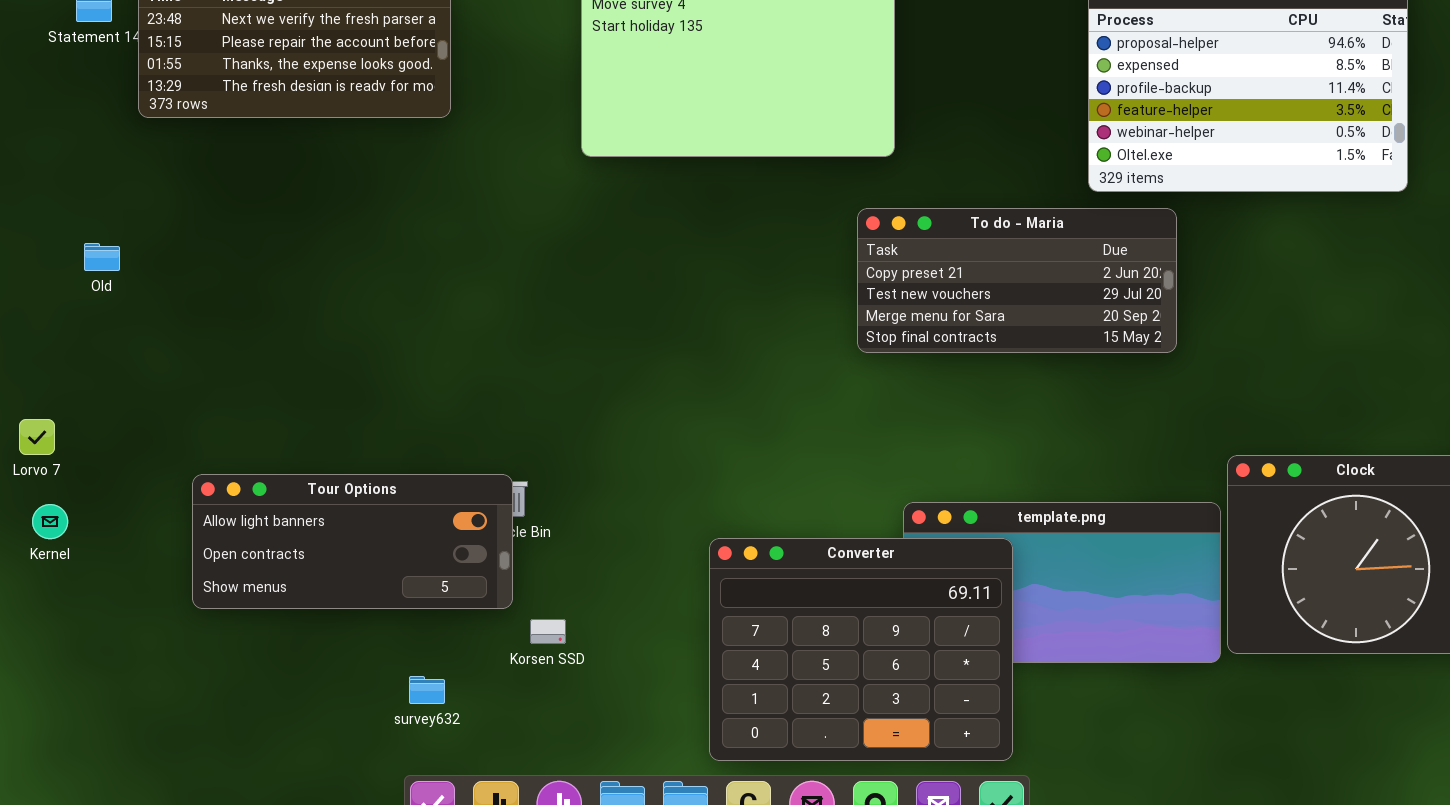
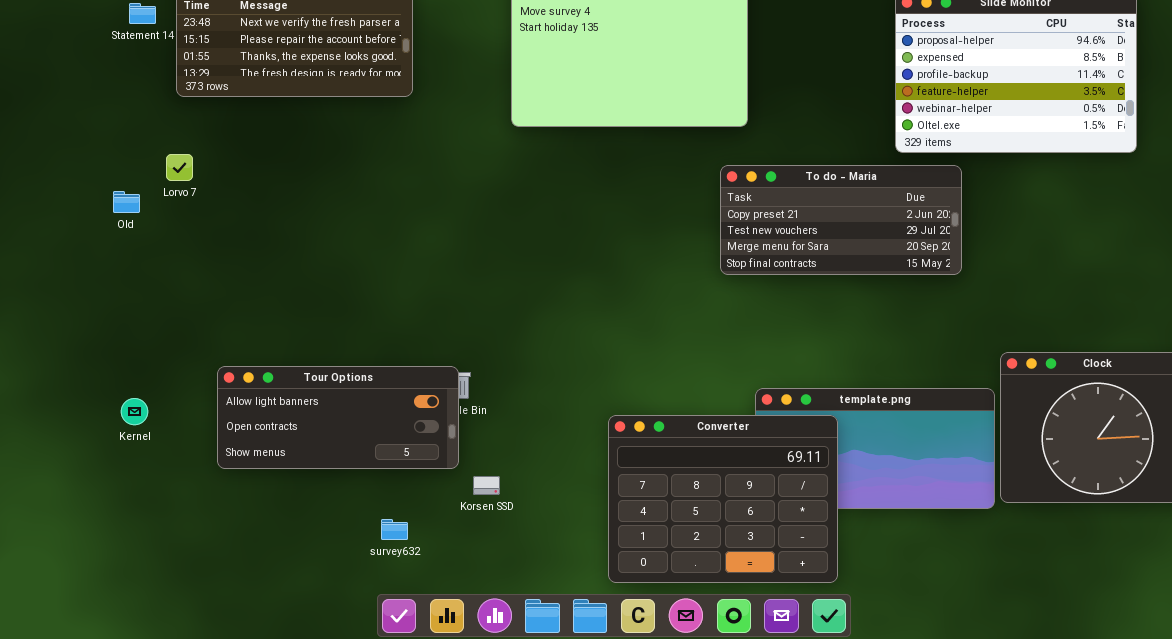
Old: [84,243,120,271] -> [113,191,140,213], moved
Lorvo 7: [19,419,55,455] -> [166,154,193,181], moved
Kernel: [32,504,68,539] -> [121,398,148,425], moved

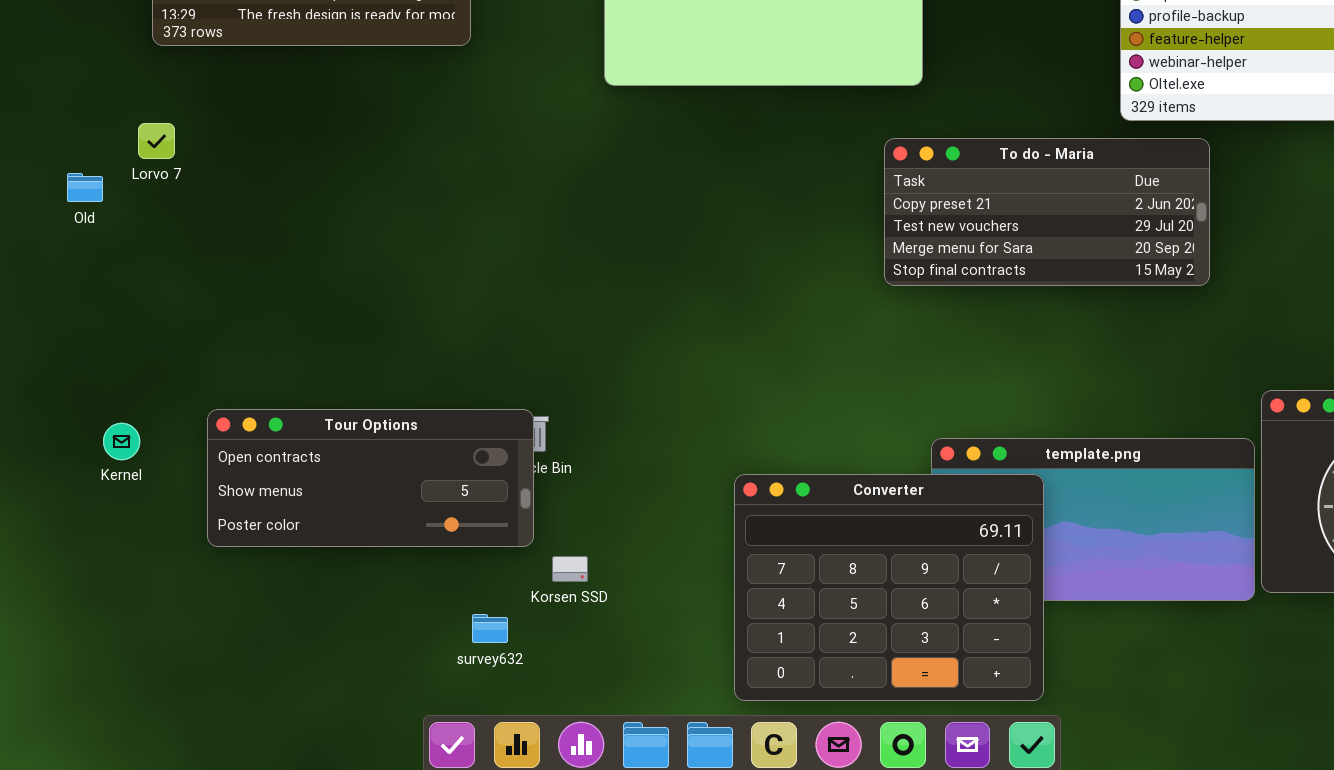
Tour Options: [217,366,459,469] -> [207,409,534,547], scrolled down 1 row
Kernel: [121,398,148,425] -> [103,423,140,460], moved
survey632: [381,519,408,540] -> [472,614,508,643], moved

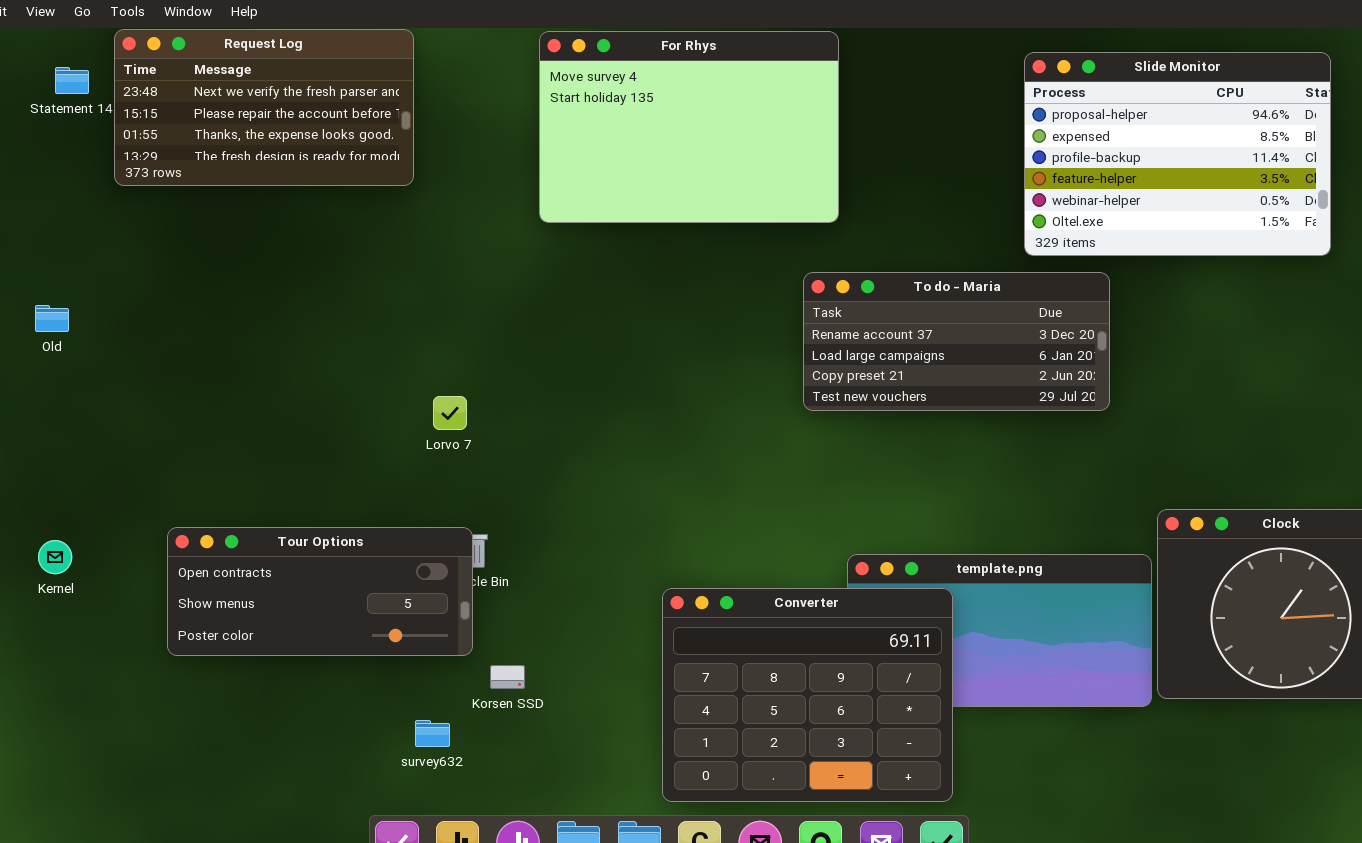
Lorvo 7: [138,123,175,159] -> [433,396,467,430], moved
To do - Maria: [884,138,1210,286] -> [803,272,1110,411], scrolled up 2 rows
Kernel: [103,423,140,460] -> [38,540,72,574], moved

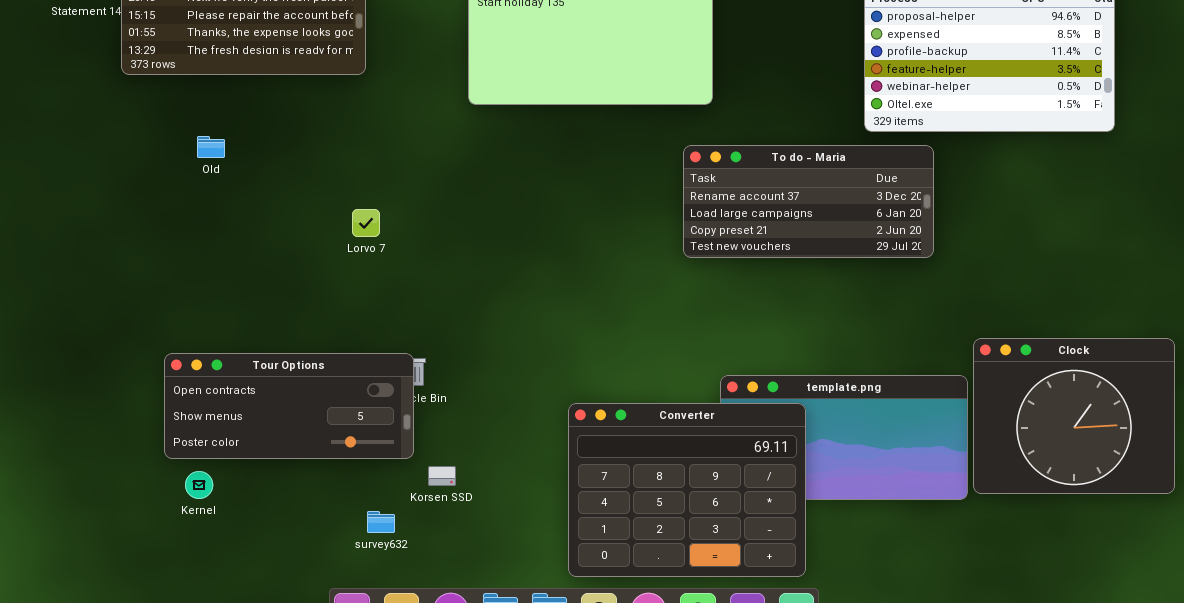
Old: [35,305,69,332] -> [197,136,225,158], moved
Lorvo 7: [433,396,467,430] -> [352,209,380,237], moved
Kernel: [38,540,72,574] -> [185,471,213,499], moved

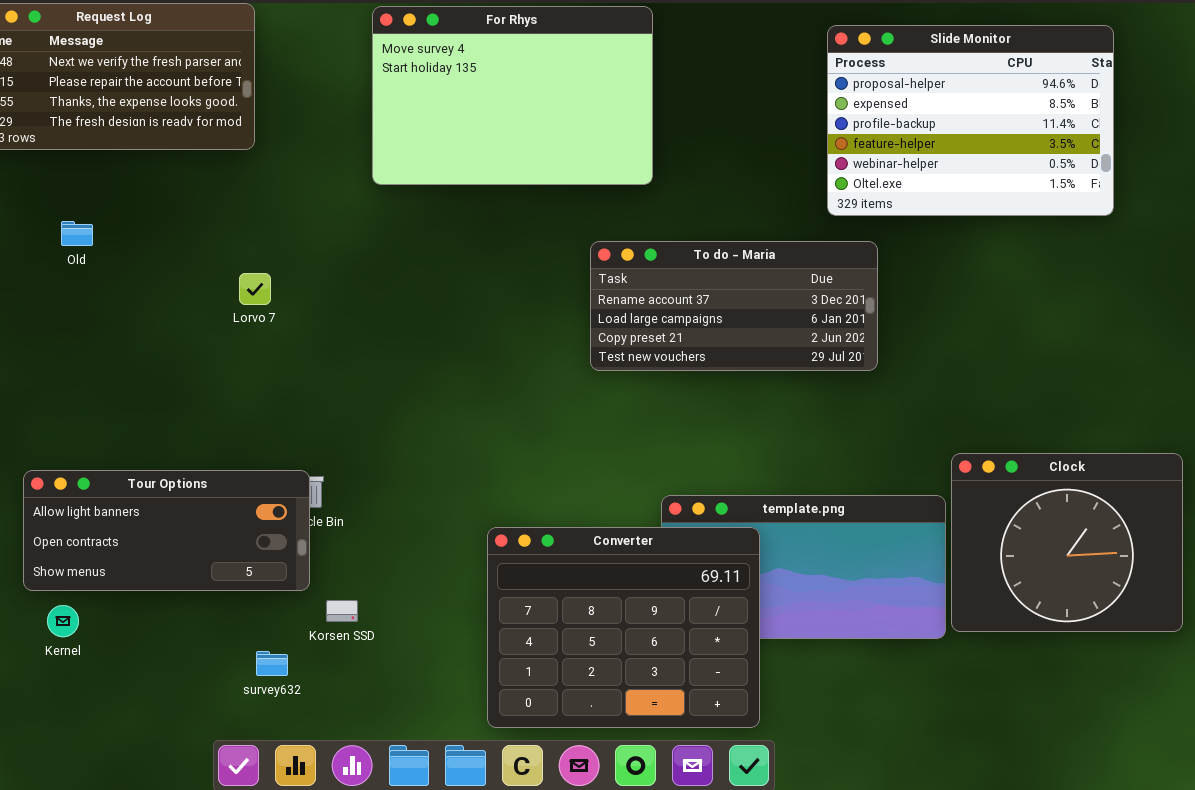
To do - Maria: [683,145,934,258] -> [590,241,878,371], moved
Lorvo 7: [352,209,380,237] -> [239,273,271,305], moved
Tour Options: [164,353,414,459] -> [23,470,310,591], scrolled up 1 row

